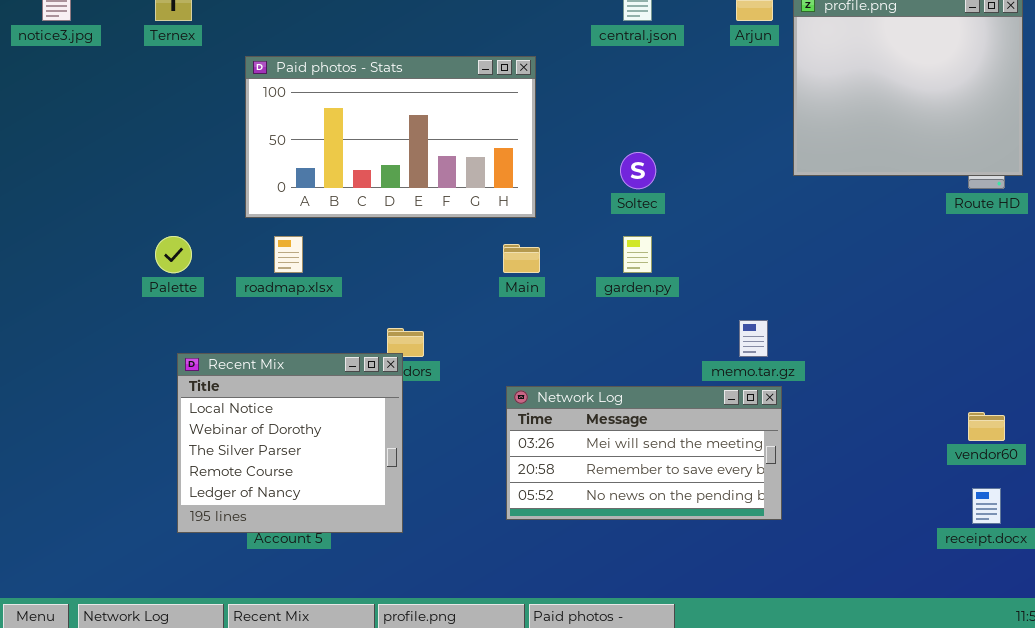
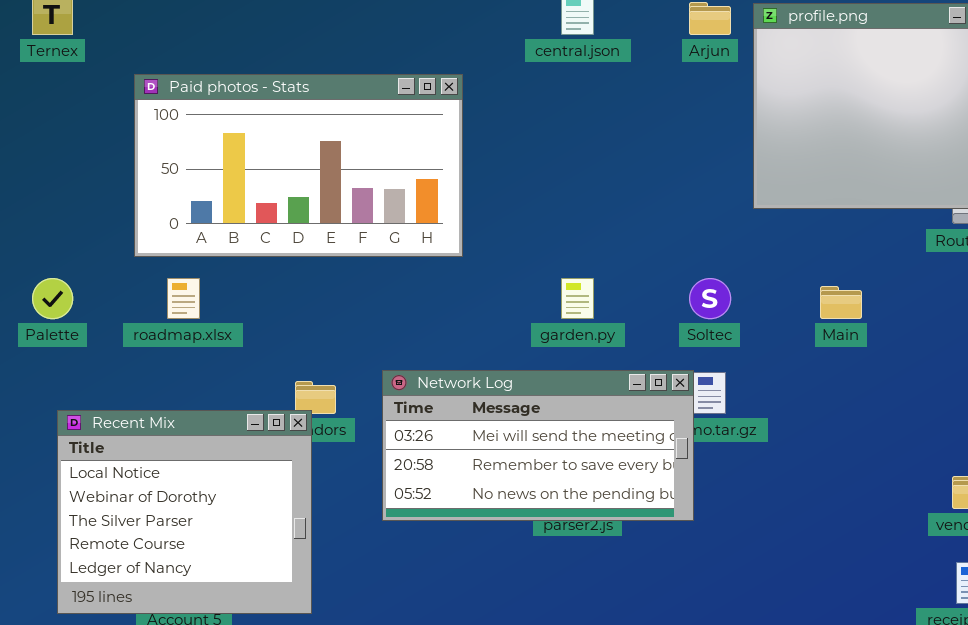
Soltec: [620,152,656,189] -> [689,278,731,319], moved
Main: [503,244,540,273] -> [820,286,862,319], moved
Network Log: [506,386,782,520] -> [382,370,694,521], moved

